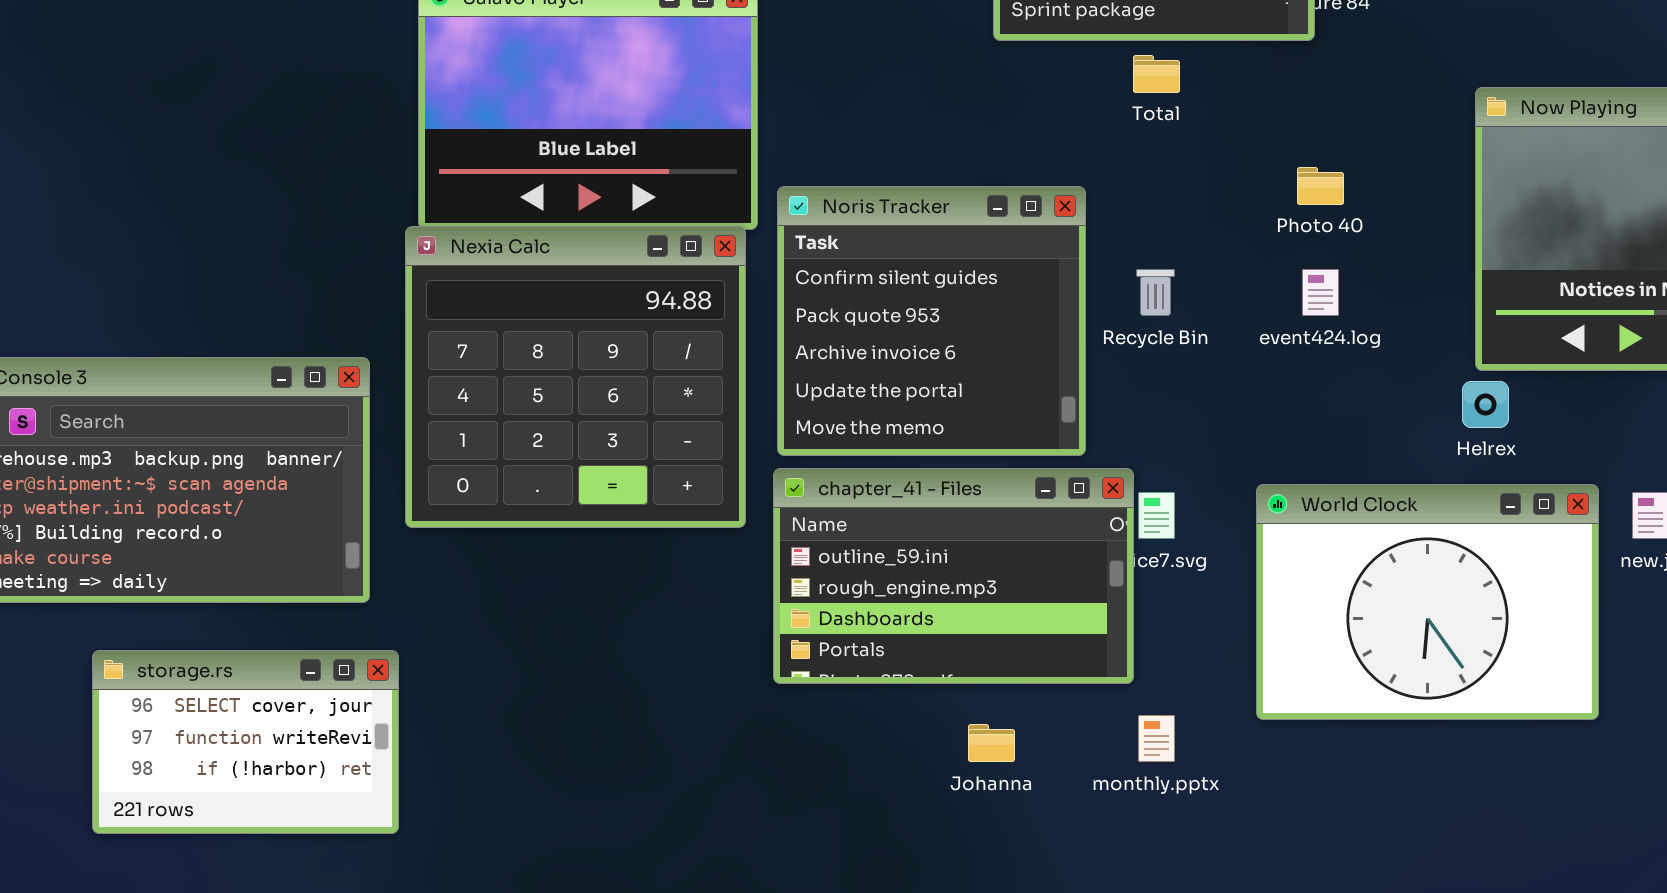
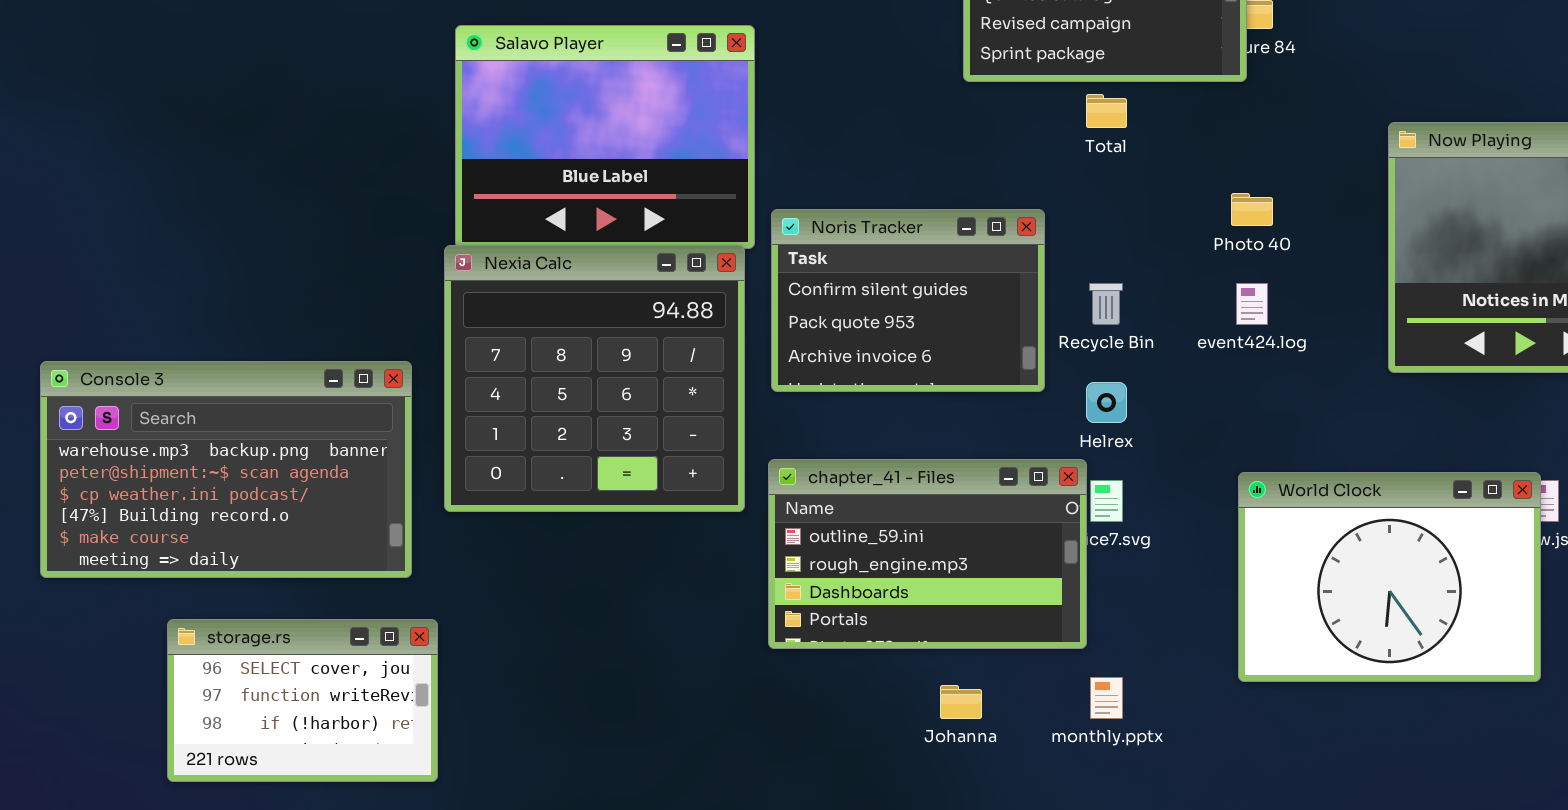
Noris Tracker: [777,186,1086,456] -> [771,209,1045,392], resized
Helrex: [1462,381,1509,428] -> [1086,382,1127,423], moved
World Clock: [1256,484,1599,720] -> [1238,472,1541,682], moved

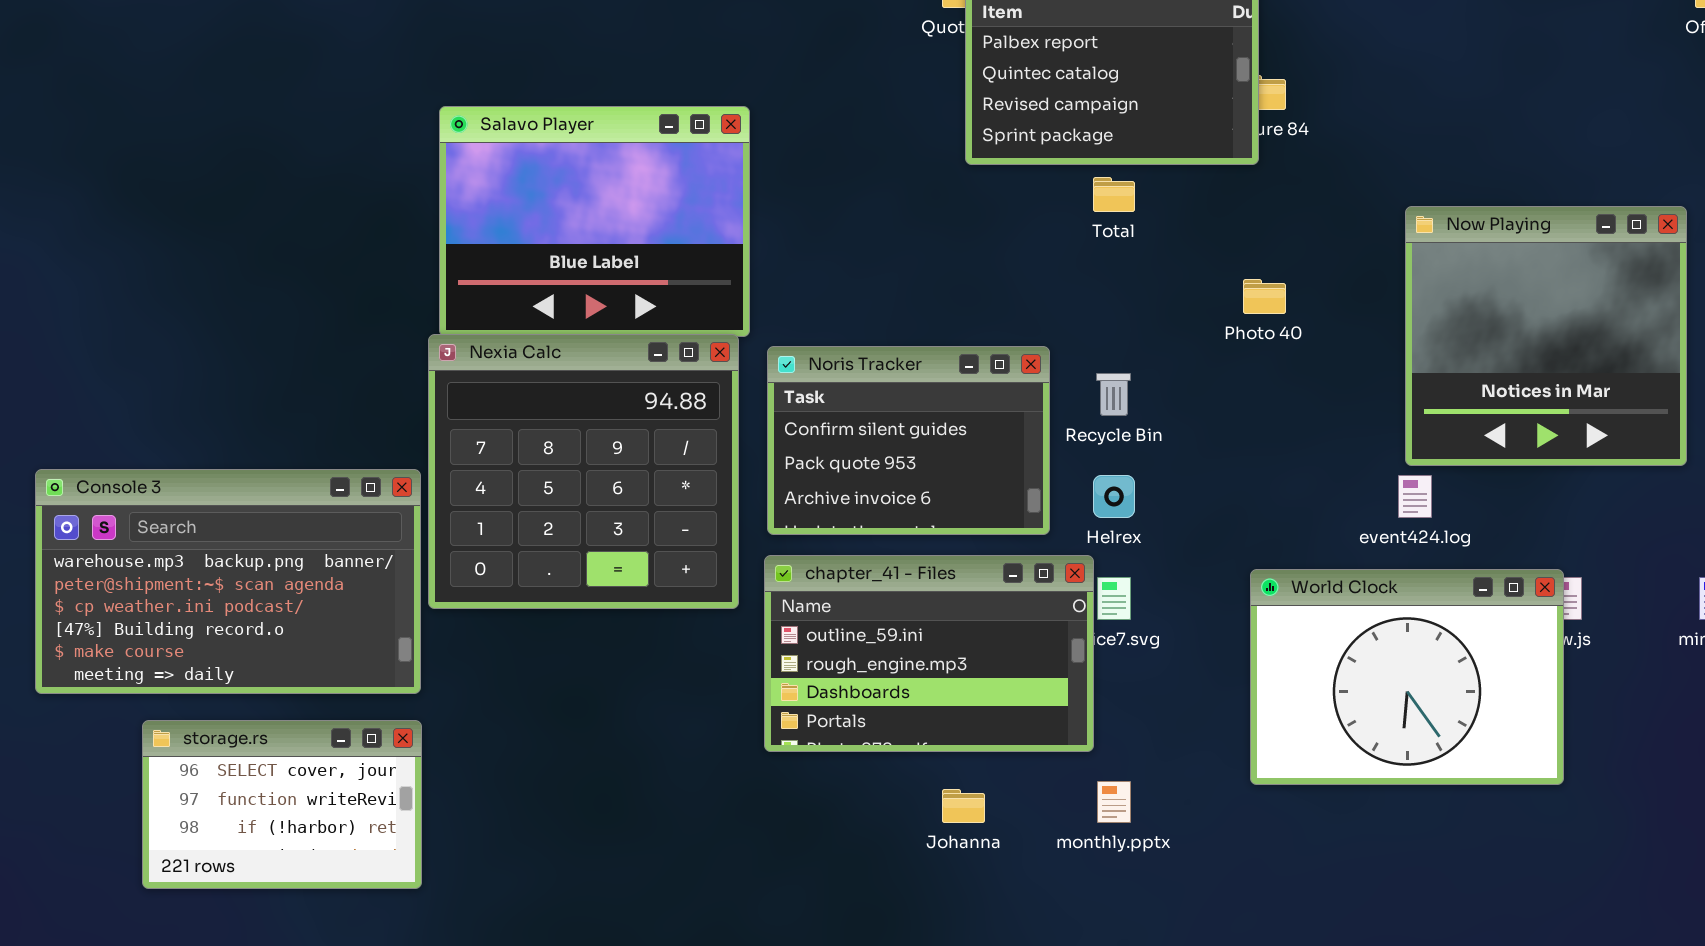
Noris Tracker: [771,209,1045,392] -> [767,346,1050,535], moved
event424.log: [1236,283,1268,325] -> [1398,475,1432,518], moved
Console 3: [40,361,412,578] -> [35,469,421,694], moved

